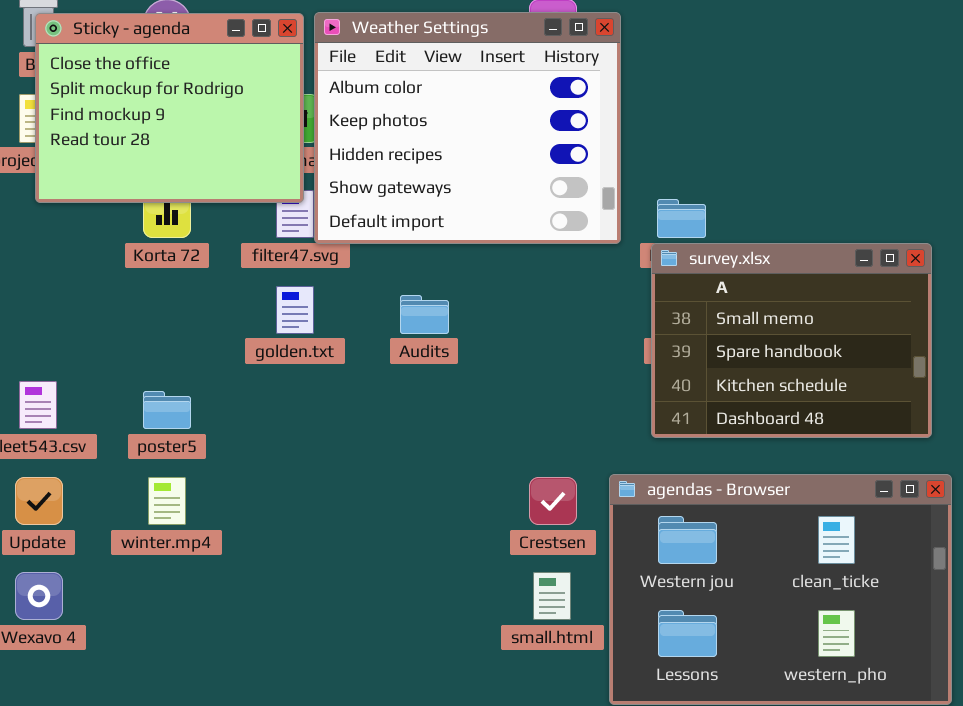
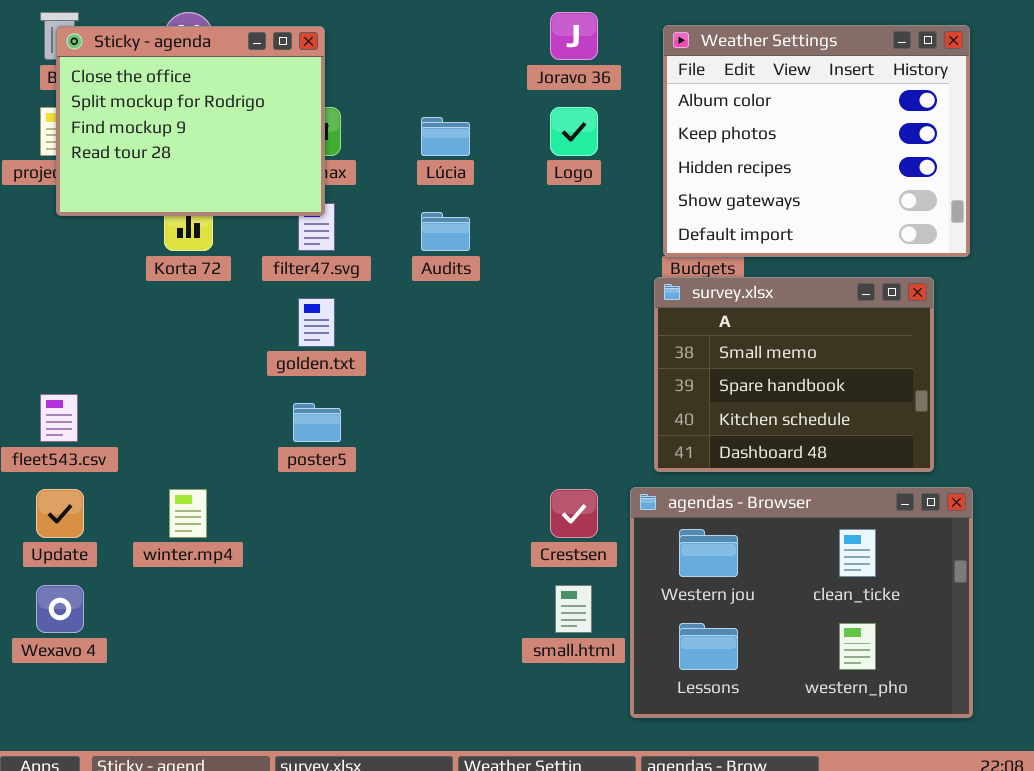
Weather Settings: [314,12,621,244] -> [663,25,970,257], moved
survey.xlsx: [651,243,932,438] -> [654,277,934,472], moved
Audits: [400,295,449,334] -> [421,212,470,251], moved
poster5: [143,391,191,429] -> [293,403,341,442], moved

